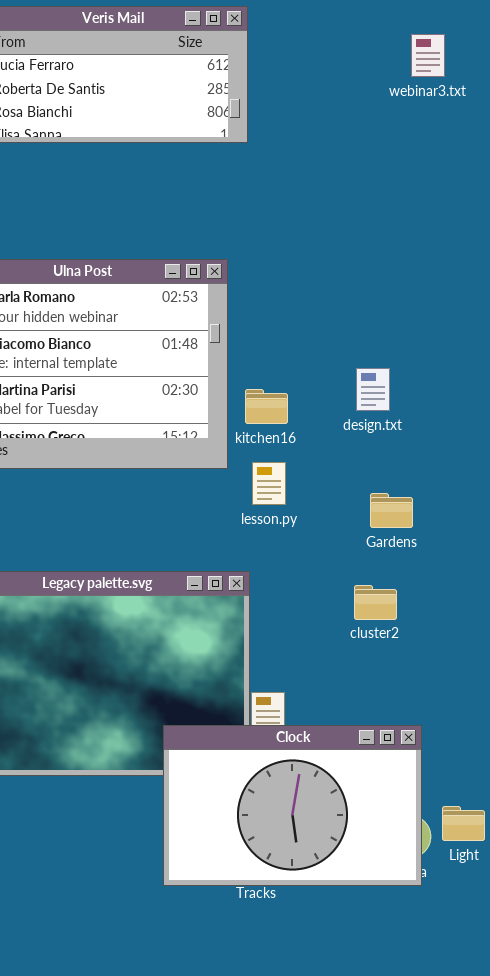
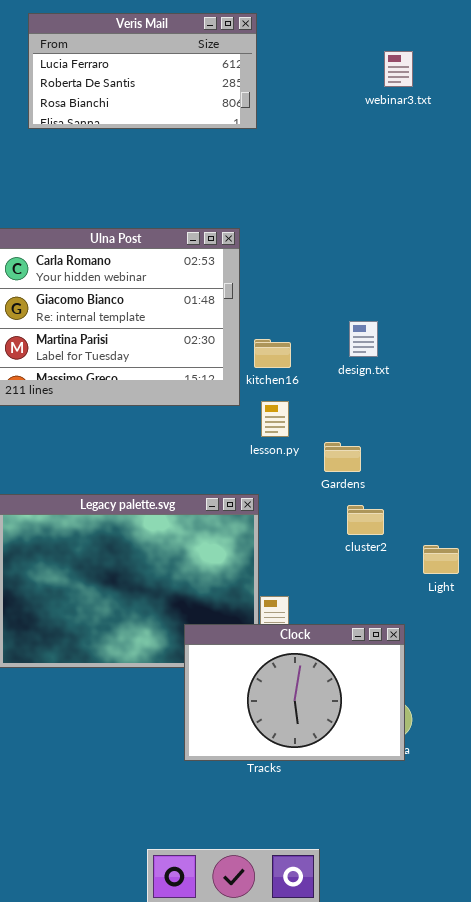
webinar3.txt: [411,34,445,77] -> [384,51,413,87], moved
Gardens: [370,493,413,528] -> [324,442,361,472], moved
Light: [442,806,485,841] -> [423,545,459,574], moved

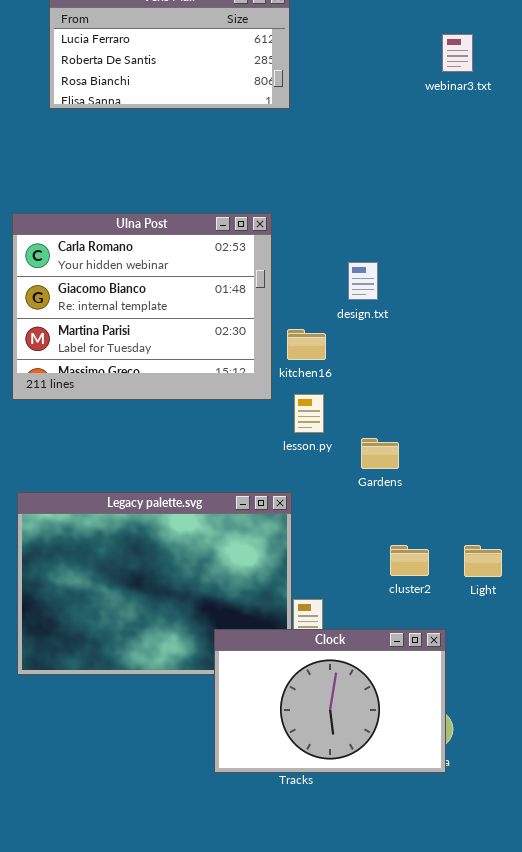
webinar3.txt: [384,51,413,87] -> [442,34,473,72], moved
design.txt: [349,321,378,357] -> [348,262,378,300], moved
cluster2: [347,505,384,535] -> [390,545,429,576], moved

